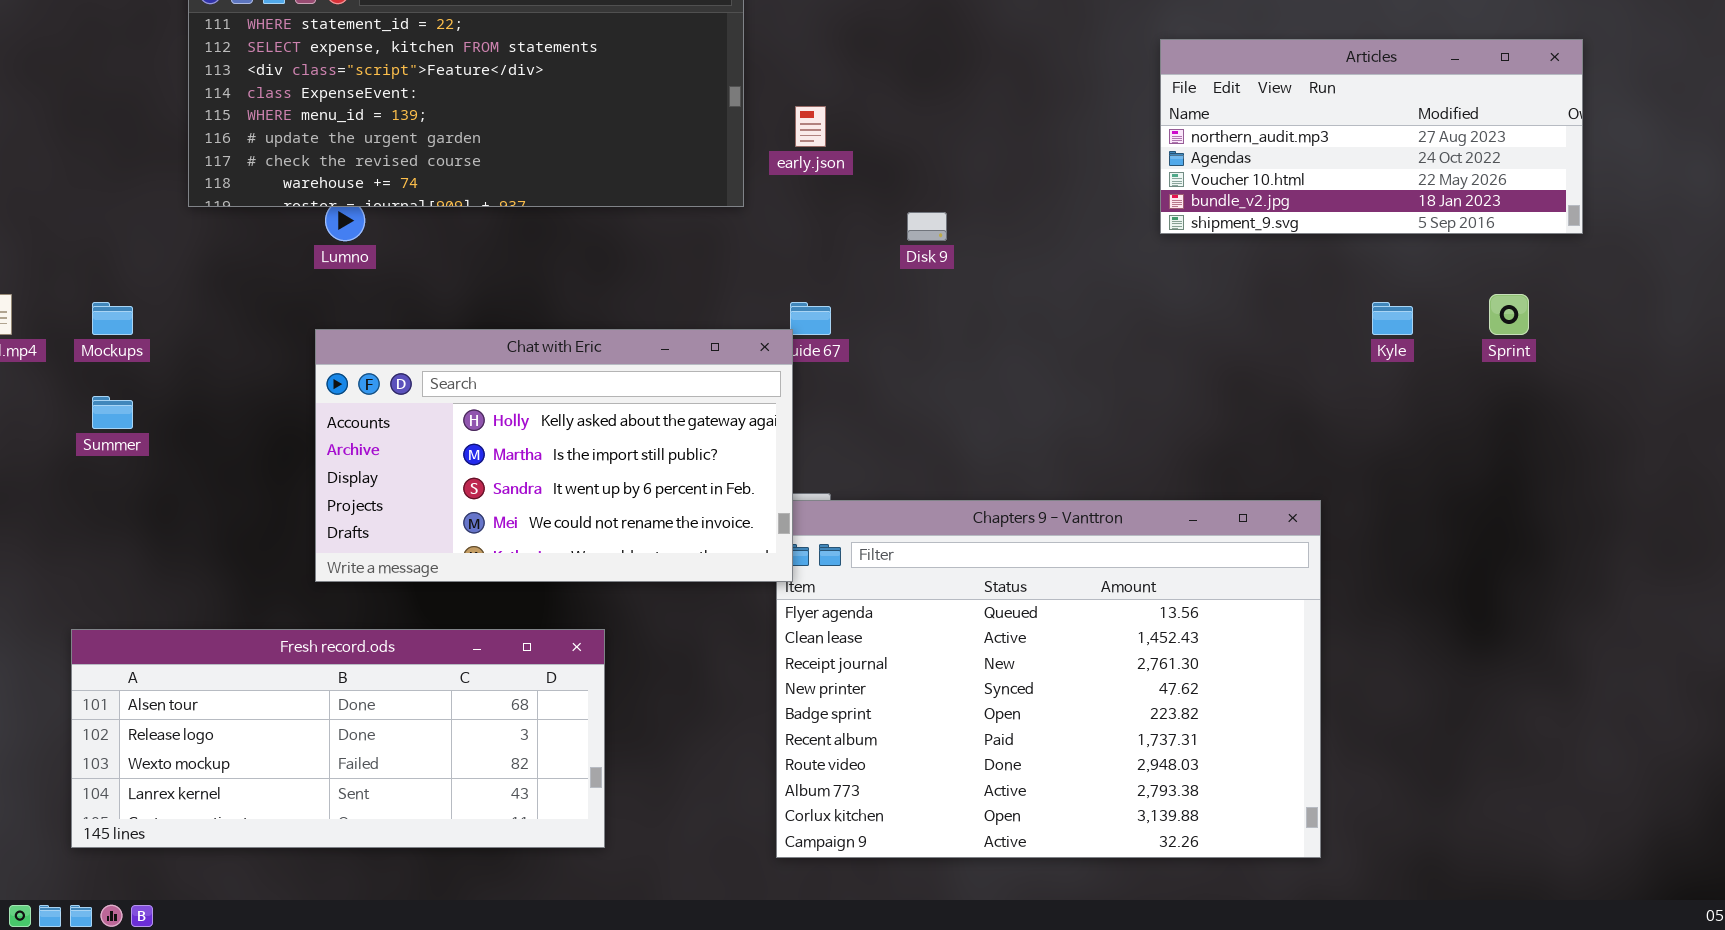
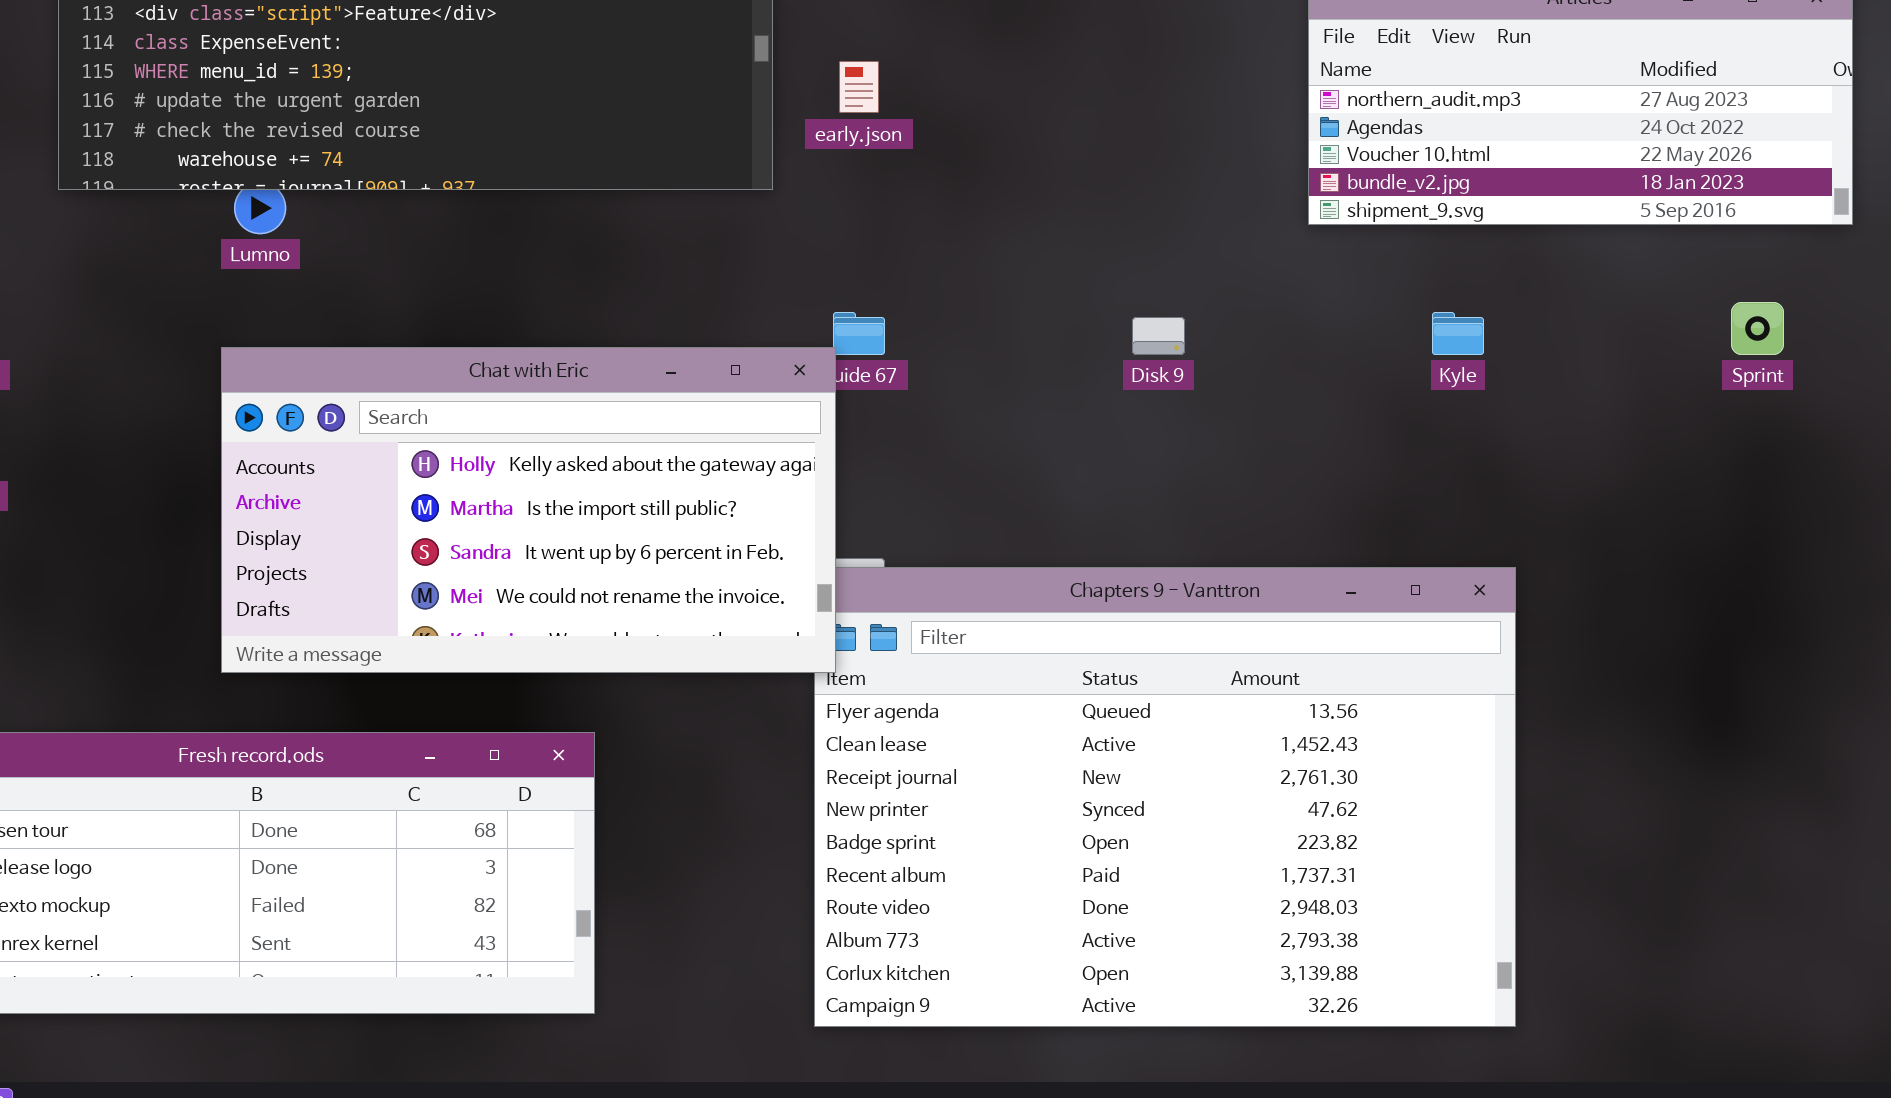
Disk 9: [907,212,947,241] -> [1132,317,1185,355], moved
Kyle: [1372,302,1413,335] -> [1432,312,1484,355], moved

